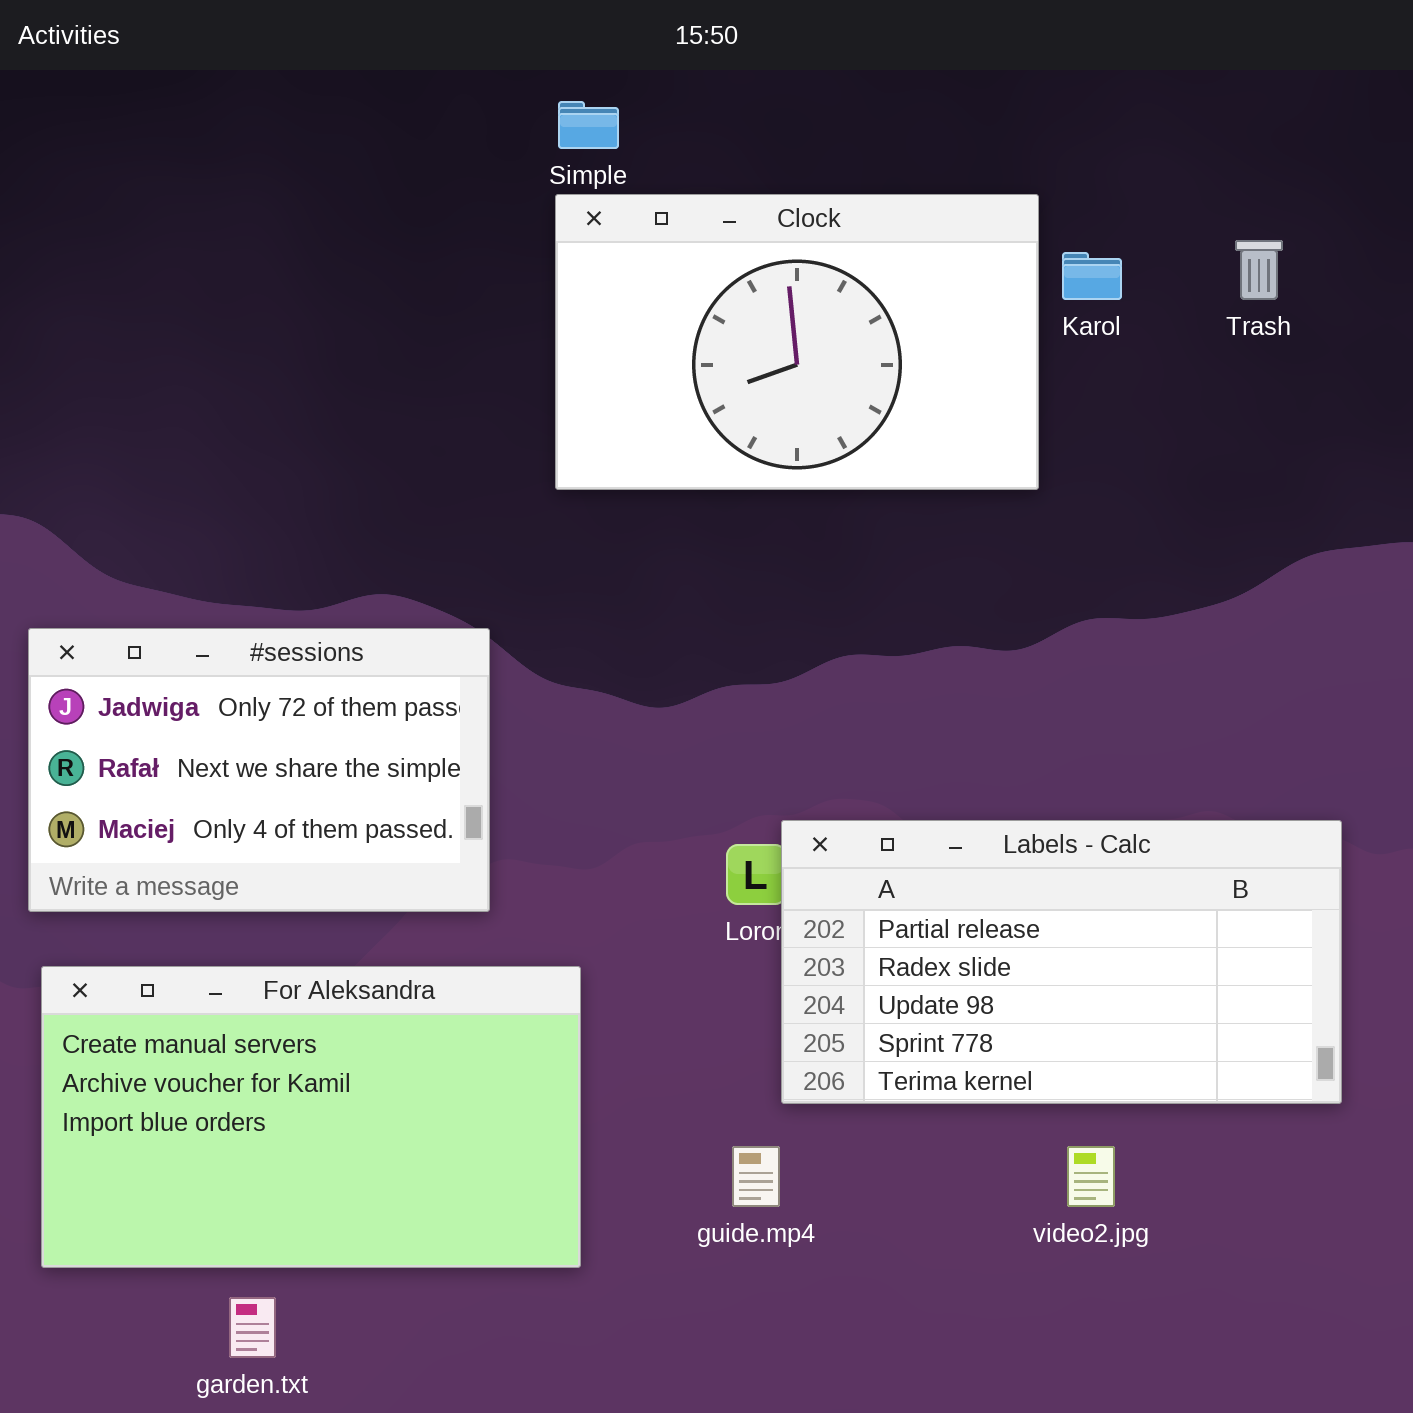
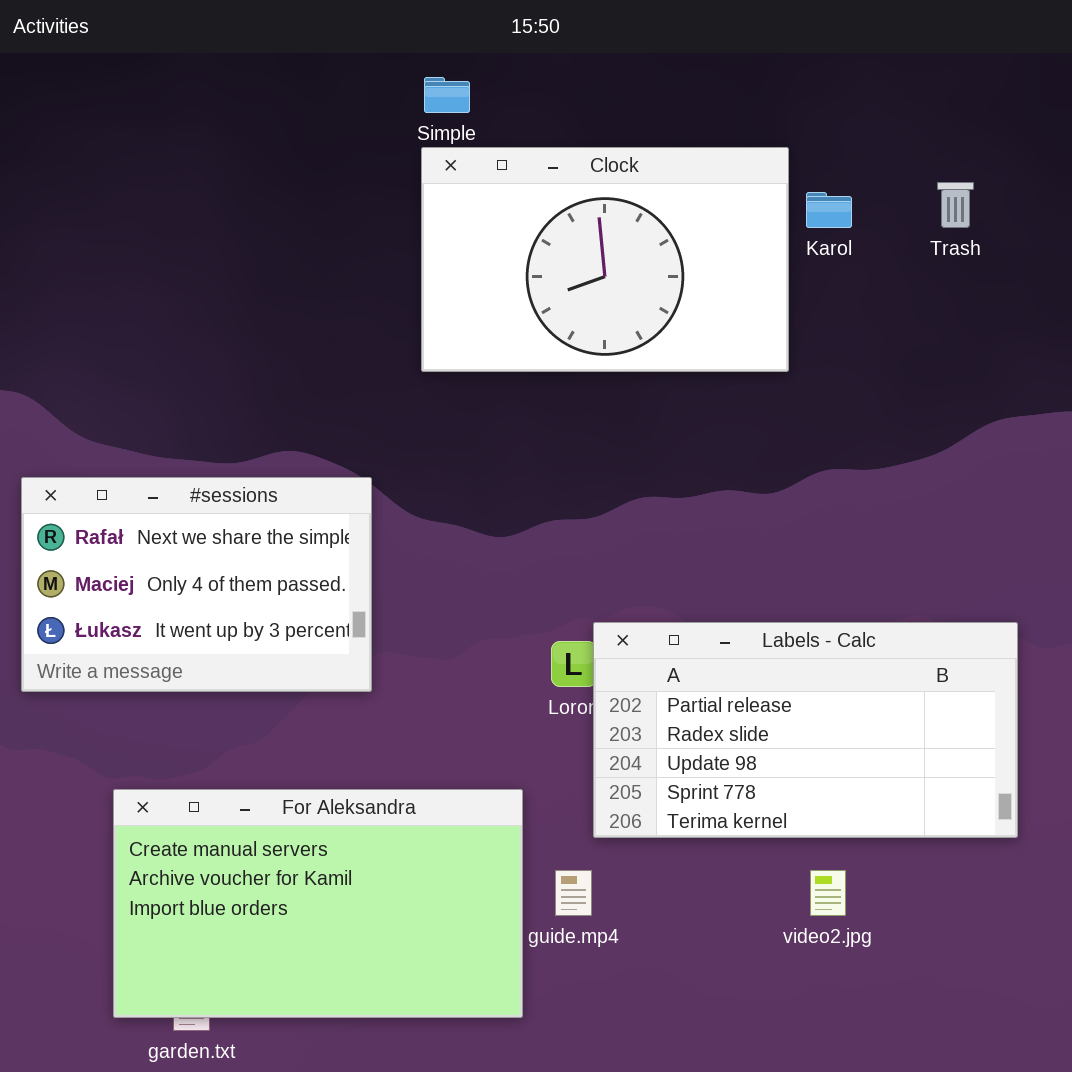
#sessions: [28,628,490,912] -> [21,477,372,692], scrolled down 1 row
For Aleksandra: [41,966,581,1268] -> [113,789,523,1018], moved

